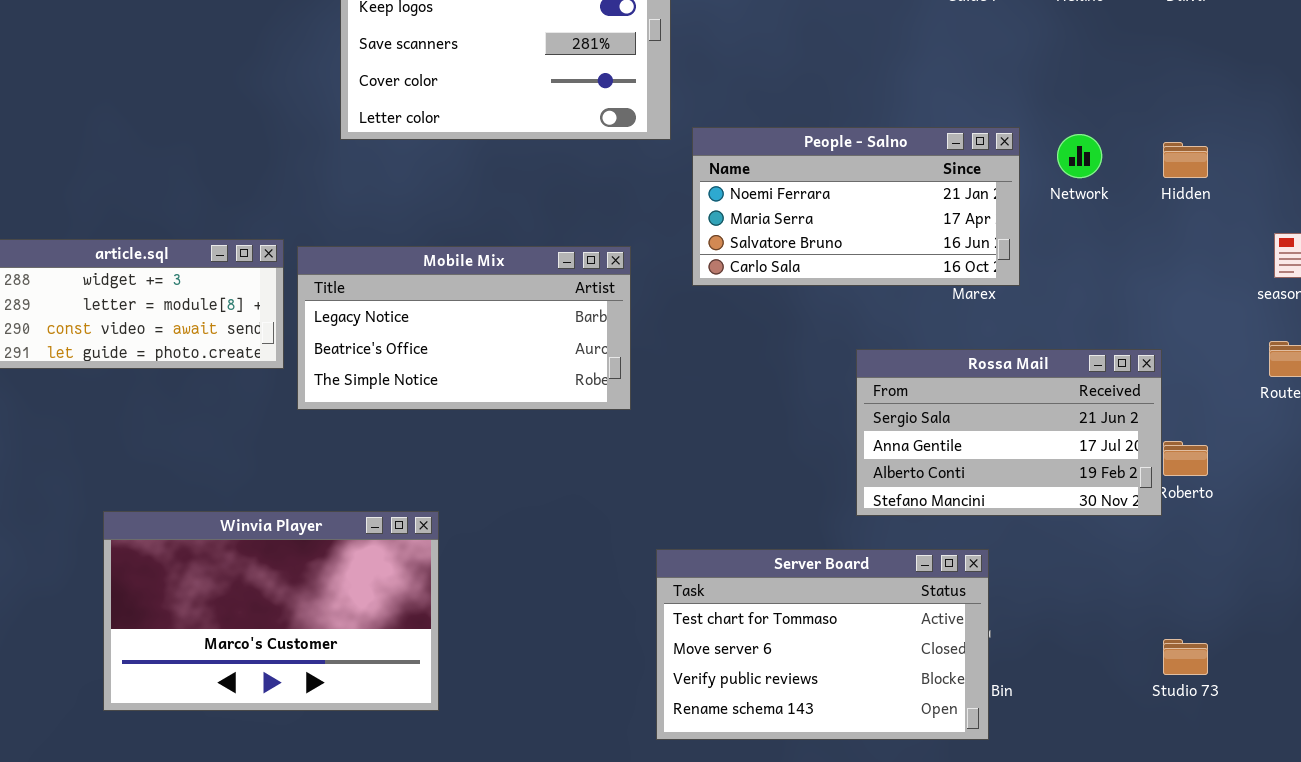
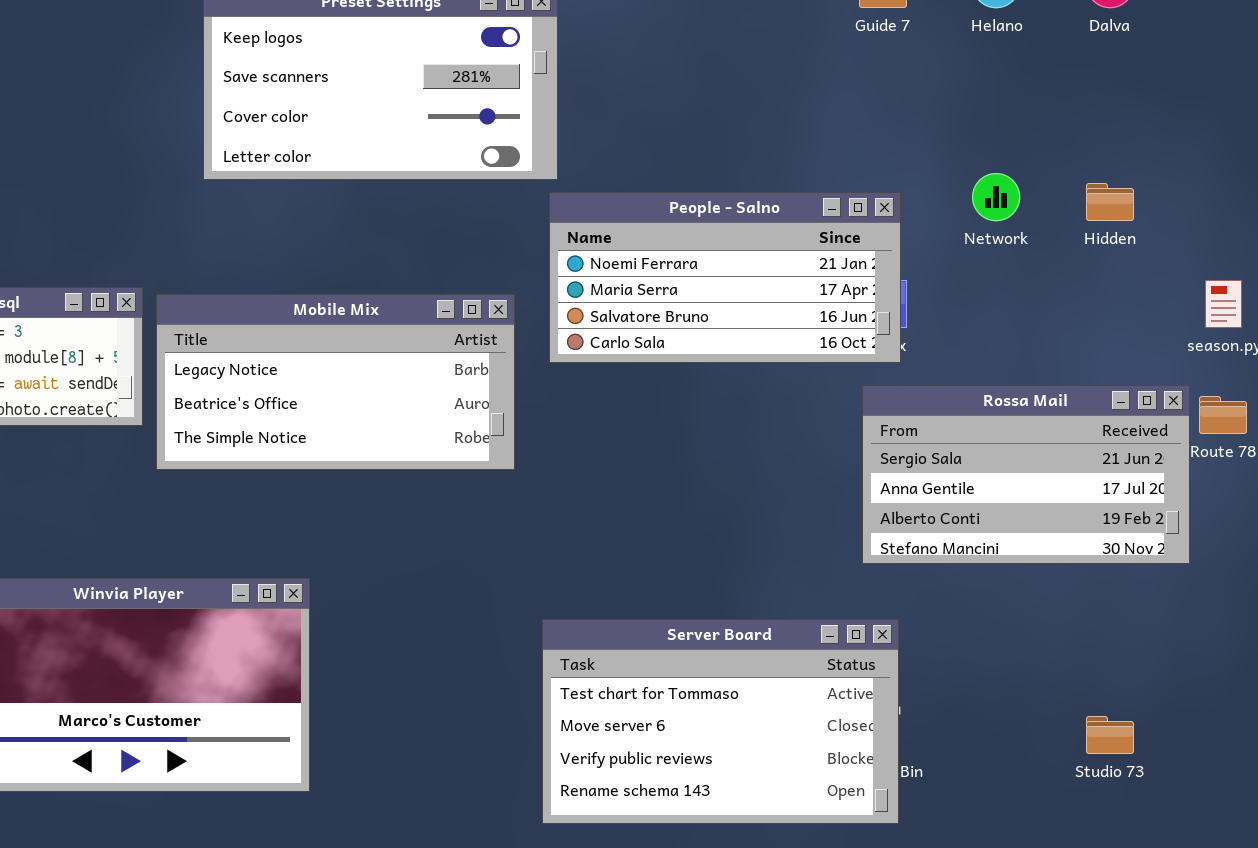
People - Salno: [692,127,1020,286] -> [549,192,901,363], moved
Rossa Mail: [856,349,1162,516] -> [862,385,1190,564], moved

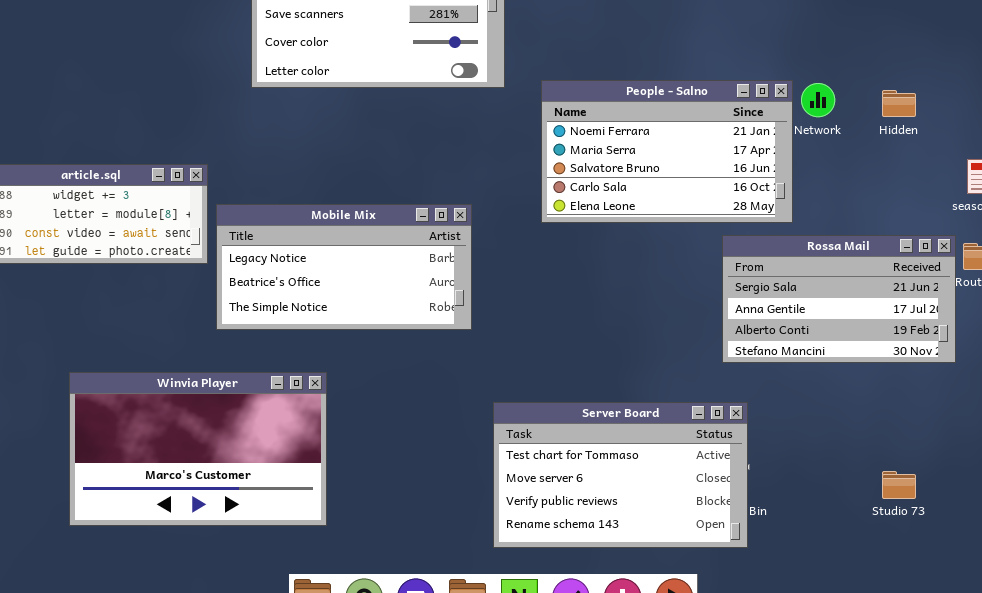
People - Salno: [549,192,901,363] -> [541,80,793,223], moved, resized
Mobile Mix: [156,294,515,470] -> [216,204,472,330], moved

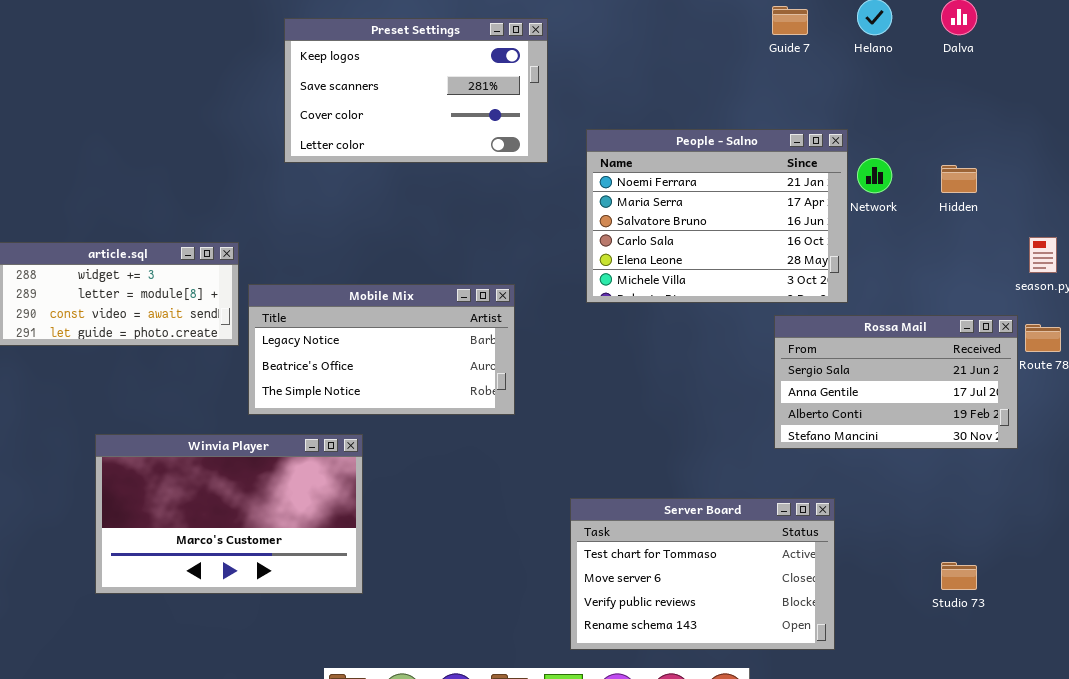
People - Salno: [541,80,793,223] -> [586,129,848,303], resized
Winvia Player: [69,372,327,526] -> [95,434,363,594], moved
Server Board: [493,402,748,548] -> [570,498,835,650], moved

